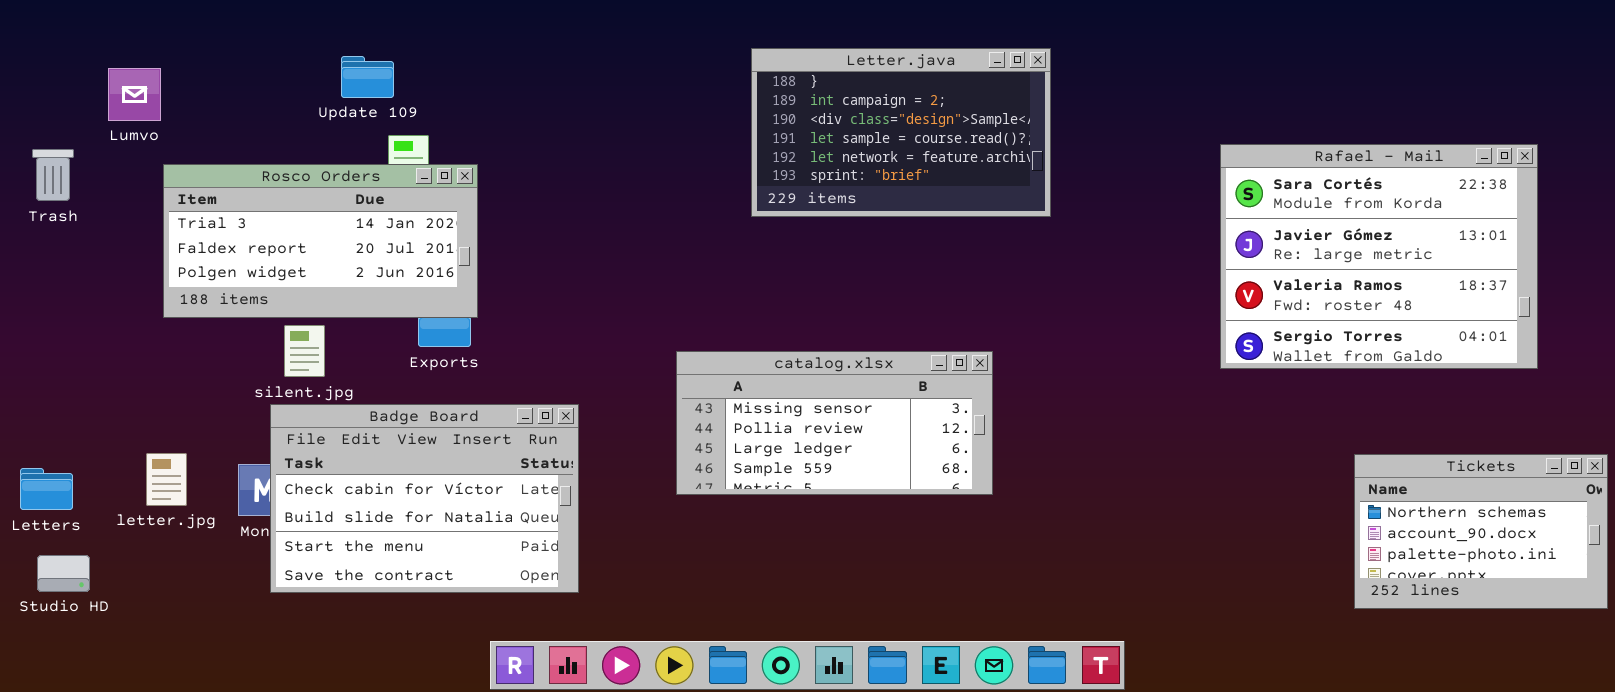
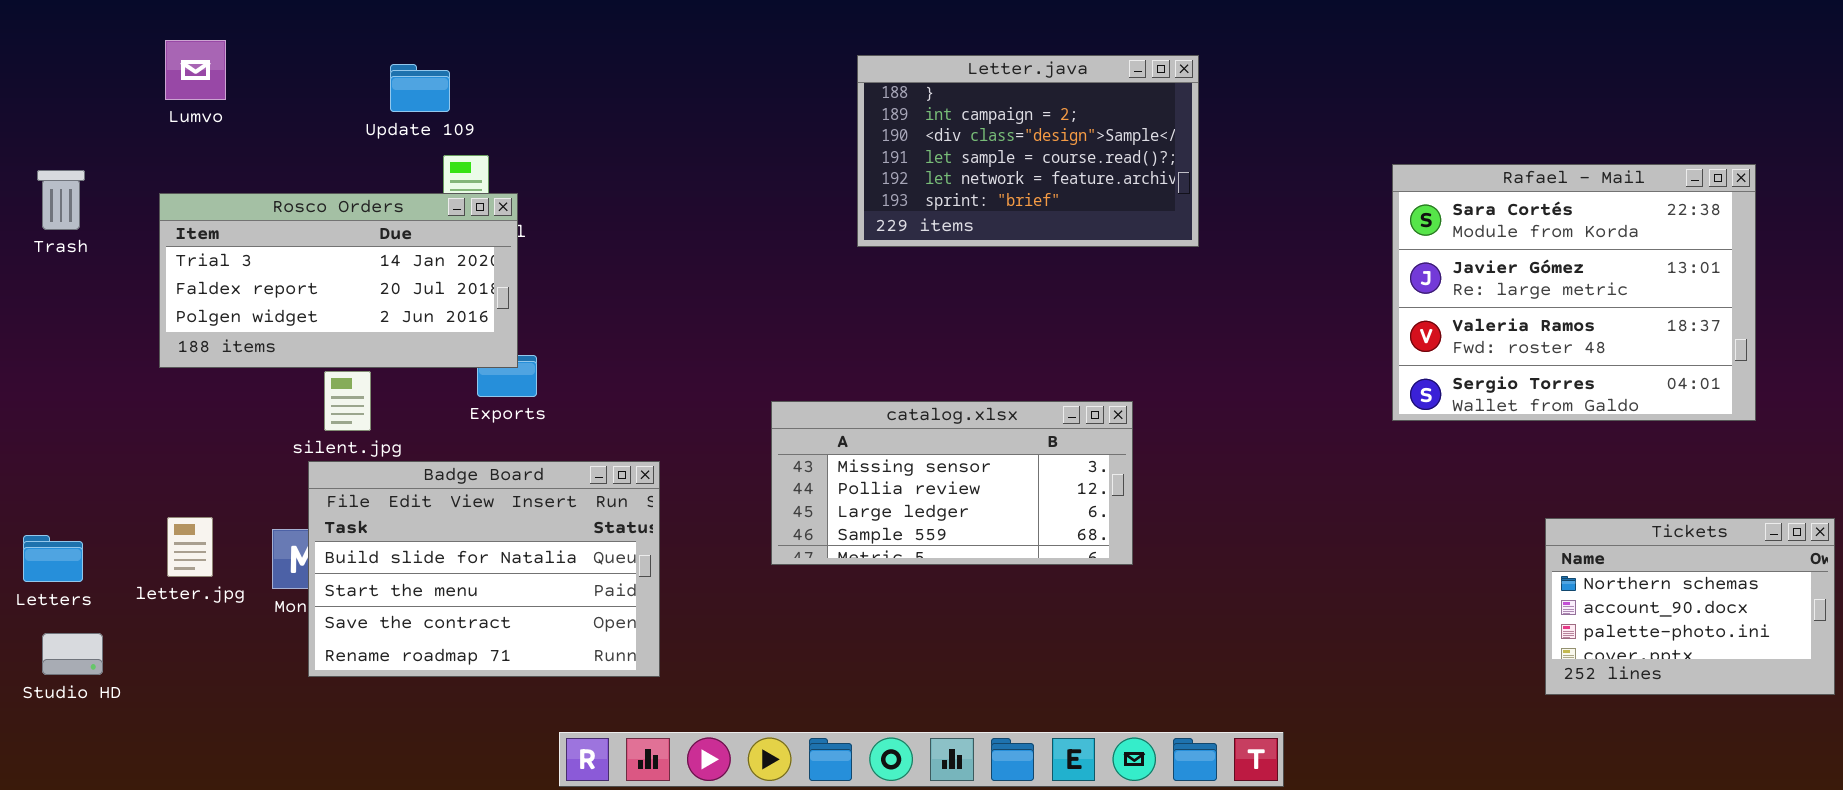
Lumvo: [108,68,161,121] -> [165,40,226,100], moved
Rosco Orders: [163,164,478,318] -> [159,193,518,368], moved
Badge Board: [270,404,579,593] -> [308,461,660,677], scrolled down 1 row

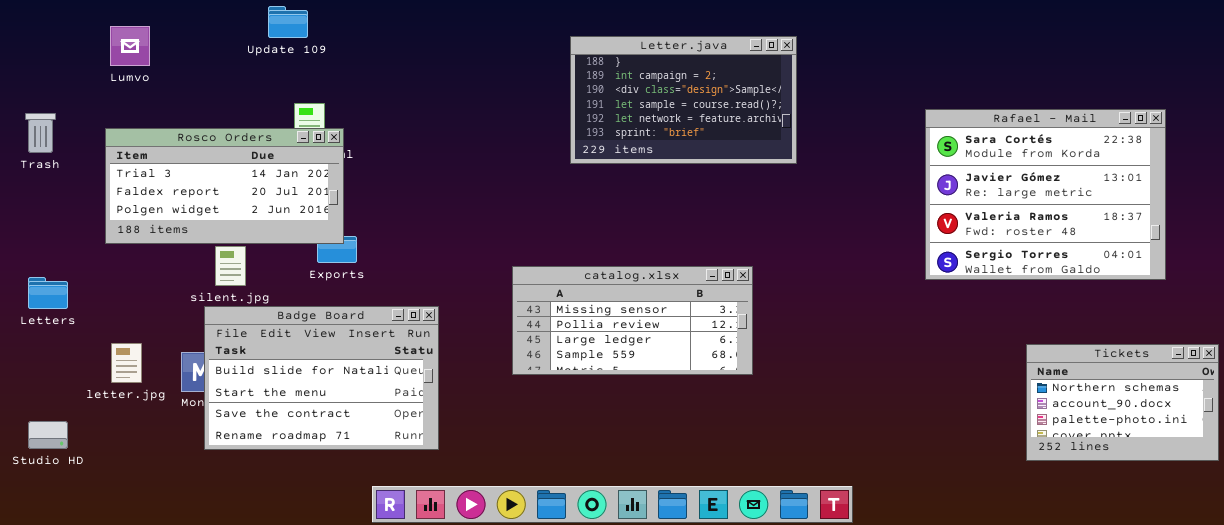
Update 109: [390,64,450,112] -> [268,6,308,38], moved
Letters: [23,535,83,582] -> [28,277,68,309], moved

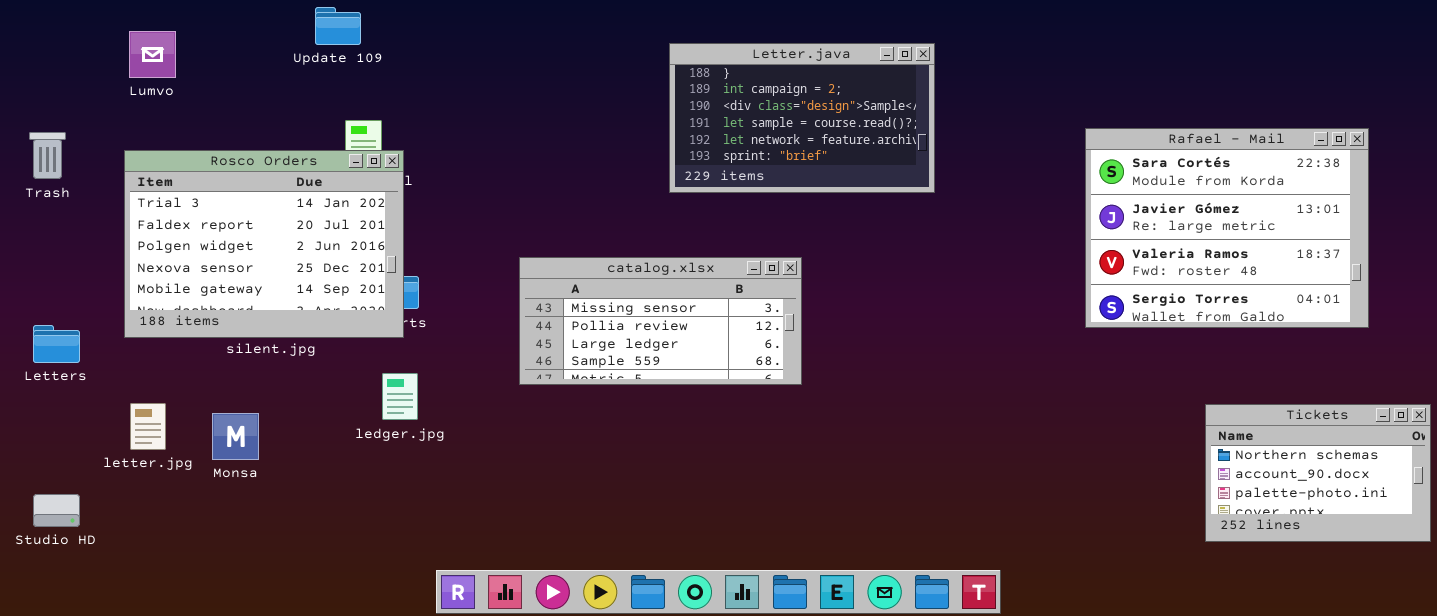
Rosco Orders: [105,128,344,244] -> [124,150,404,338], resized
catalog.xlsx: [512,266,753,375] -> [519,257,802,385], moved
Badge Board: [204,306,439,450] -> none, closed

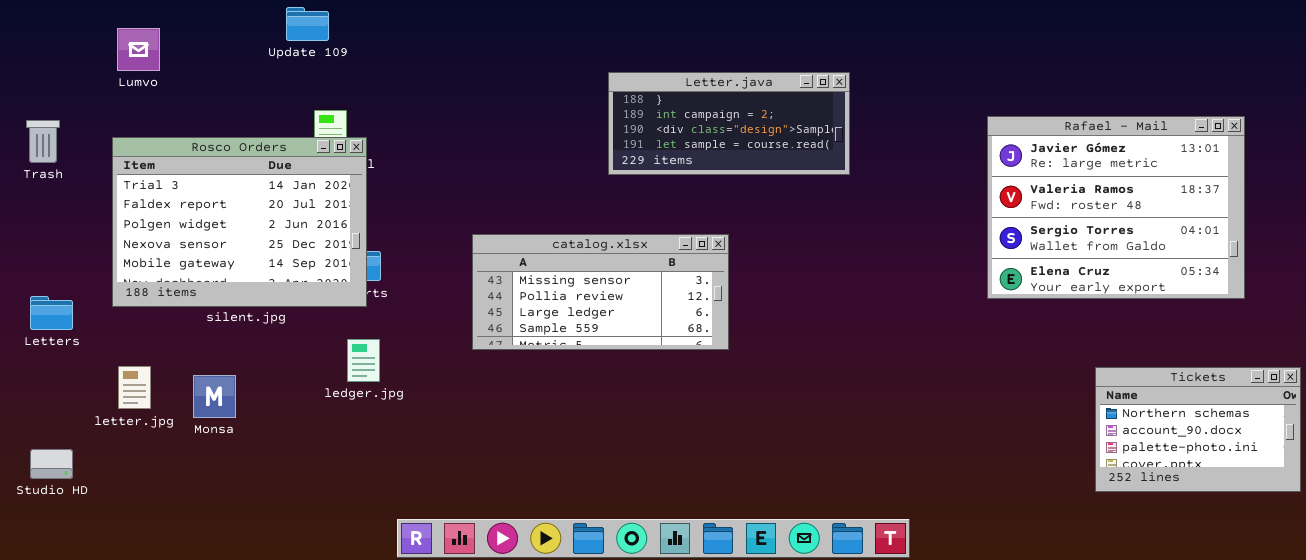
Letter.java: [669,43,935,193] -> [608,72,850,175], resized
Rafael - Mail: [1085,128,1369,328] -> [987,116,1245,299], scrolled down 1 row

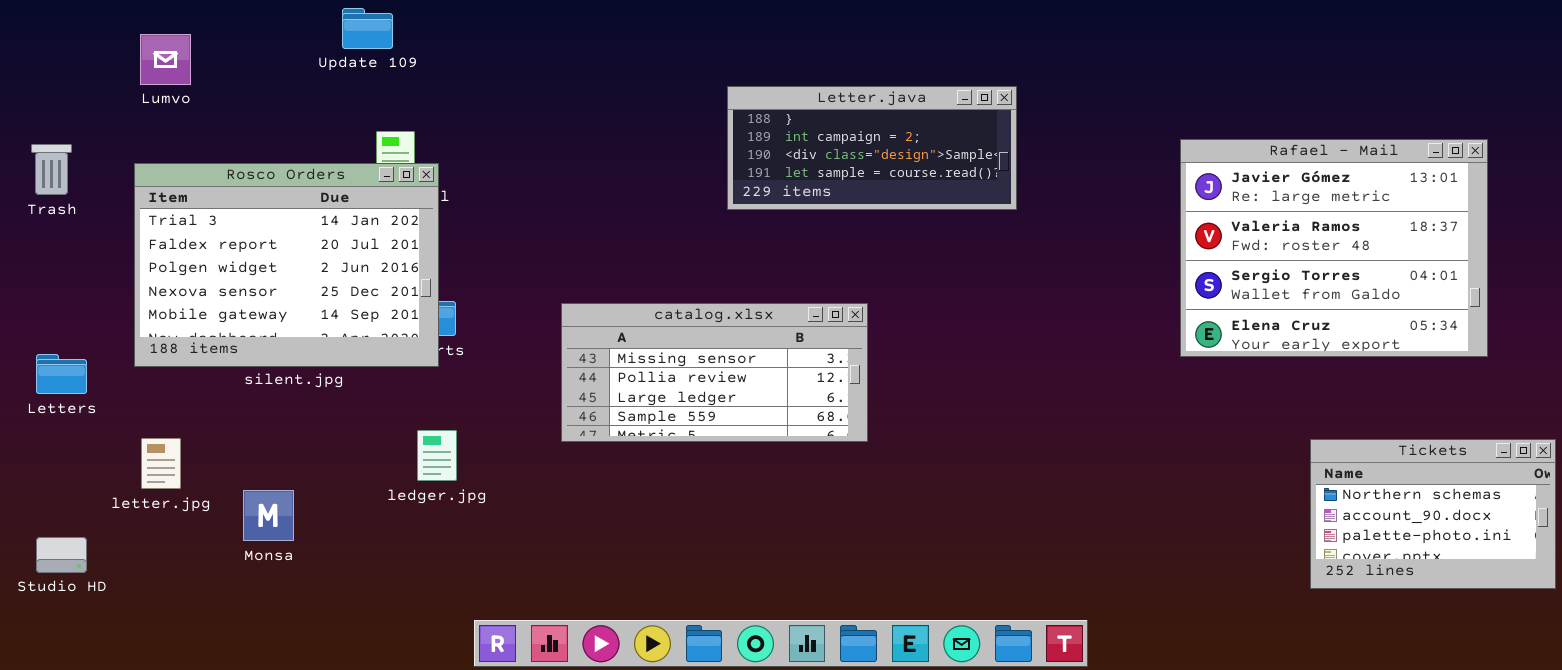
catalog.xlsx: [472,234,729,350] -> [561,303,868,442], moved
ledger.jpg: [347,339,380,382] -> [417,430,457,481], moved
Monsa: [193,375,236,418] -> [243,490,294,541], moved

